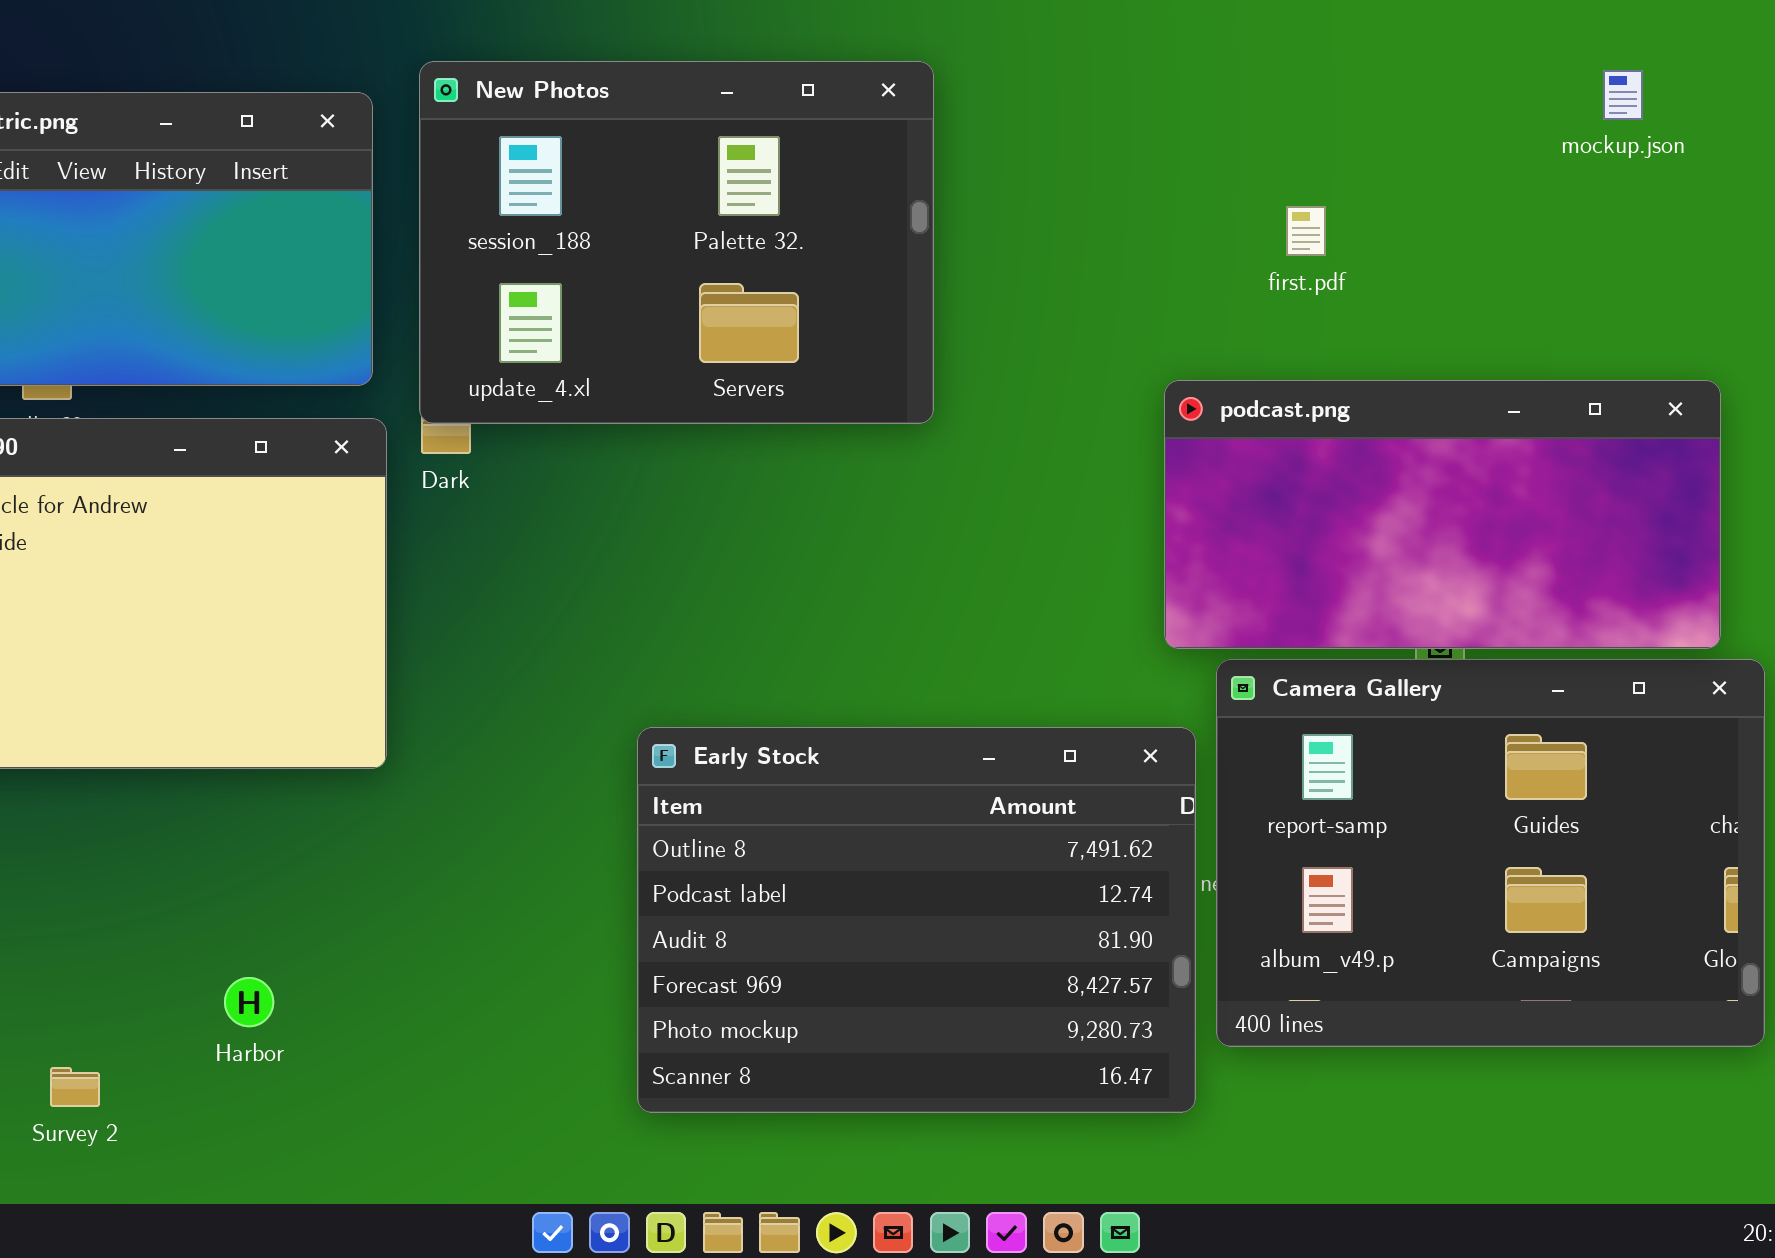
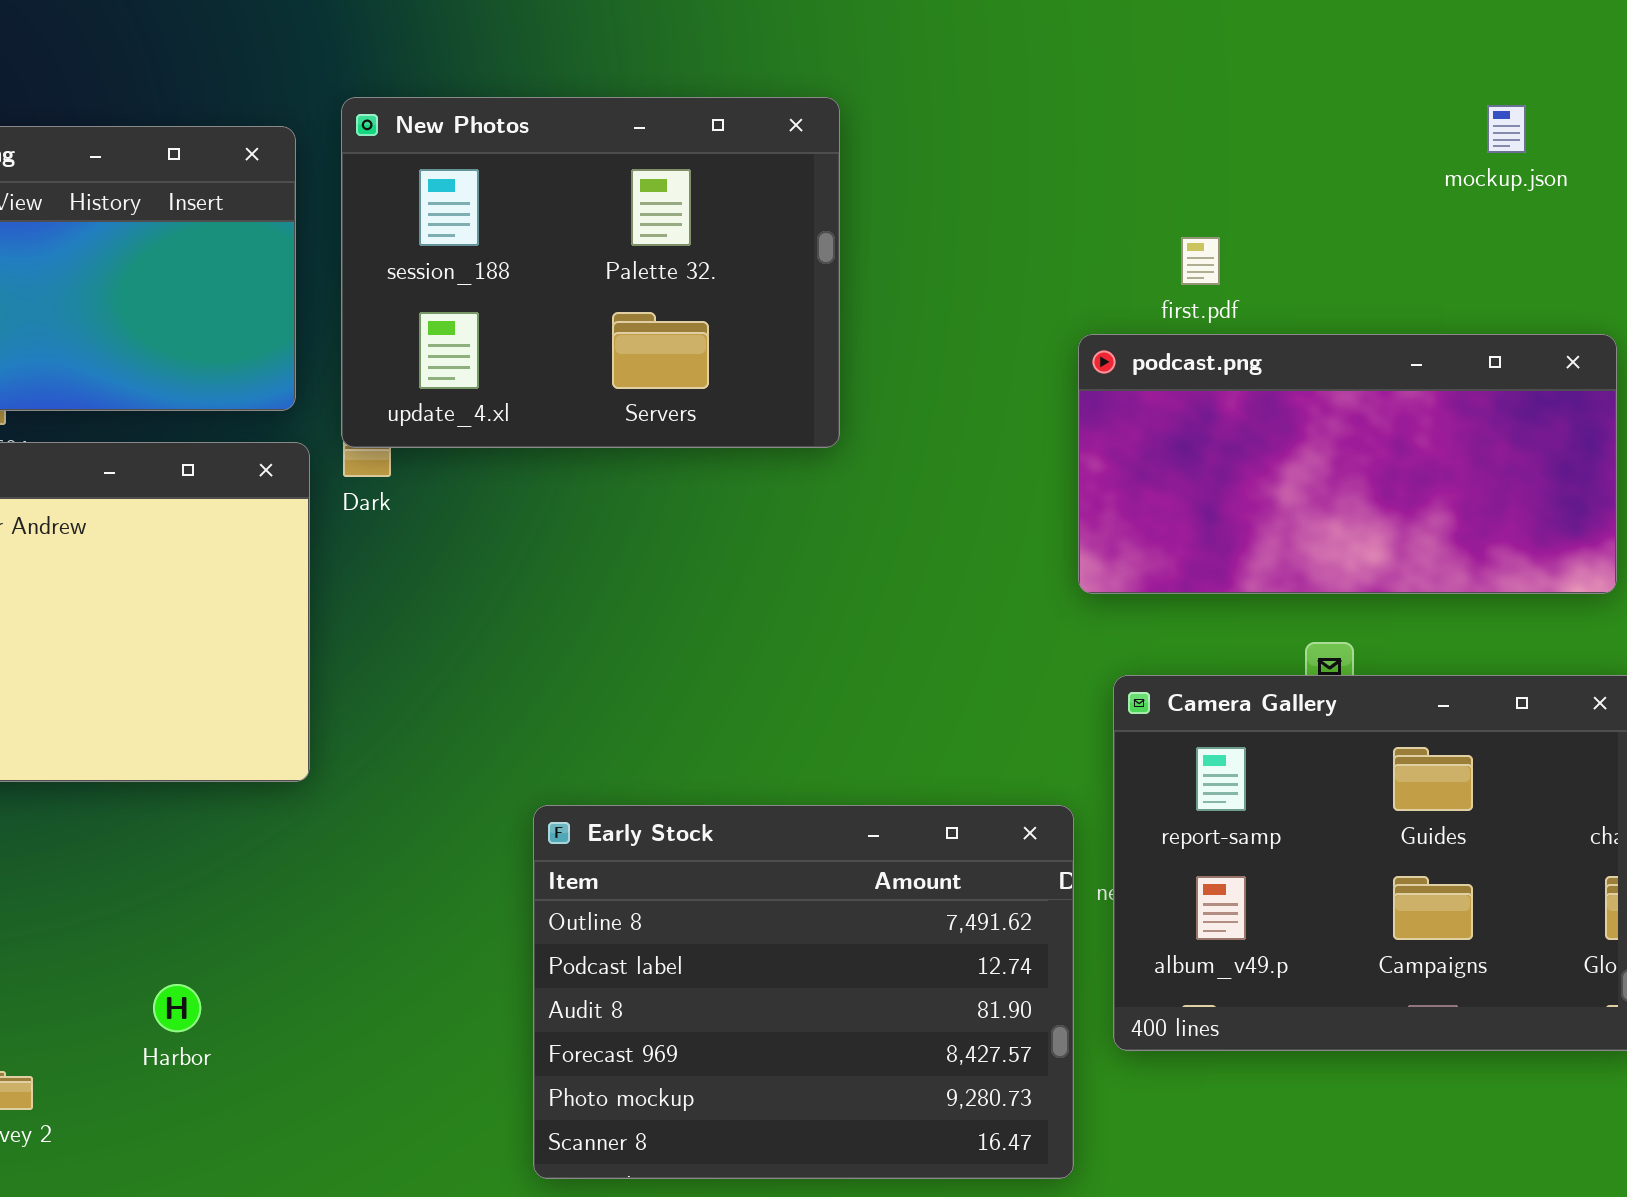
podcast.png: [1164,380,1721,649] -> [1078,334,1617,594], moved
Early Stock: [637,727,1196,1113] -> [533,805,1074,1179], moved

